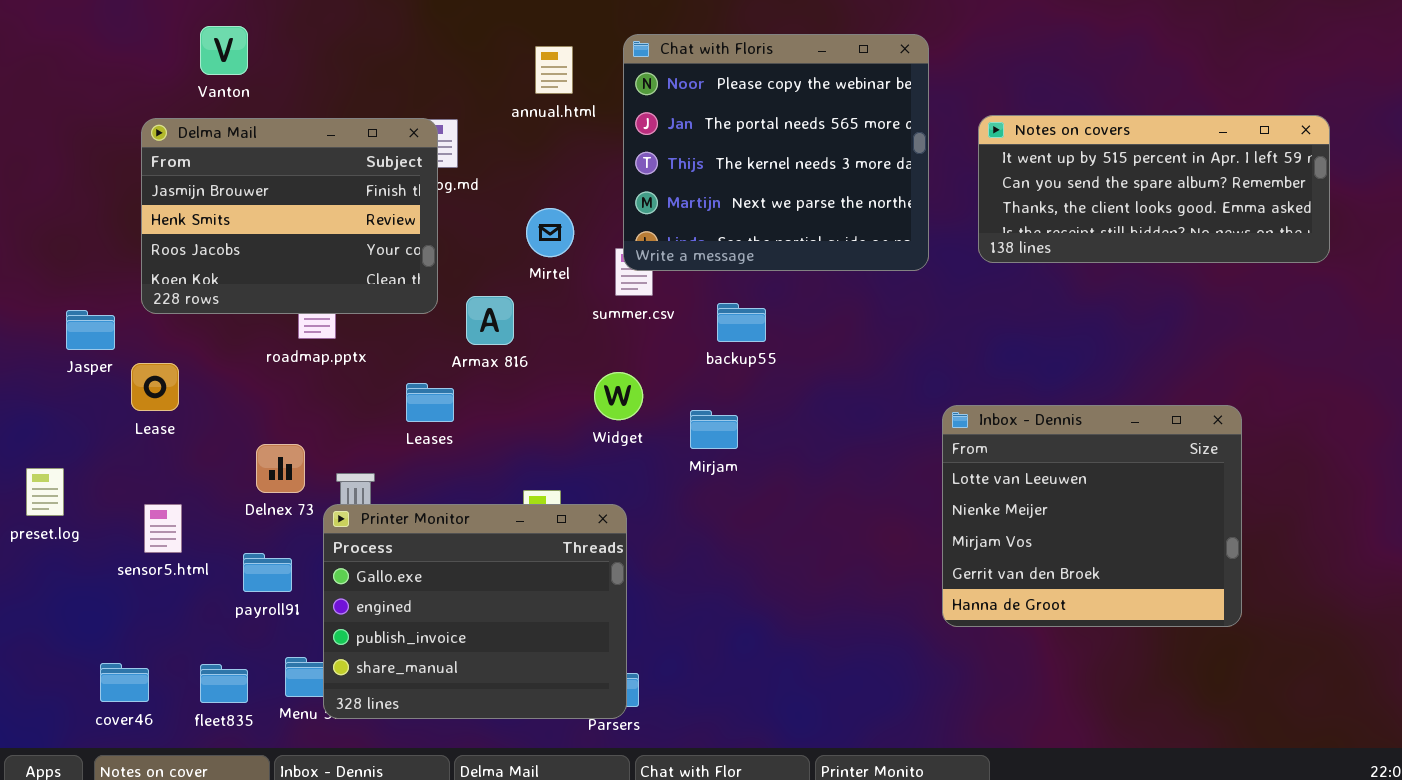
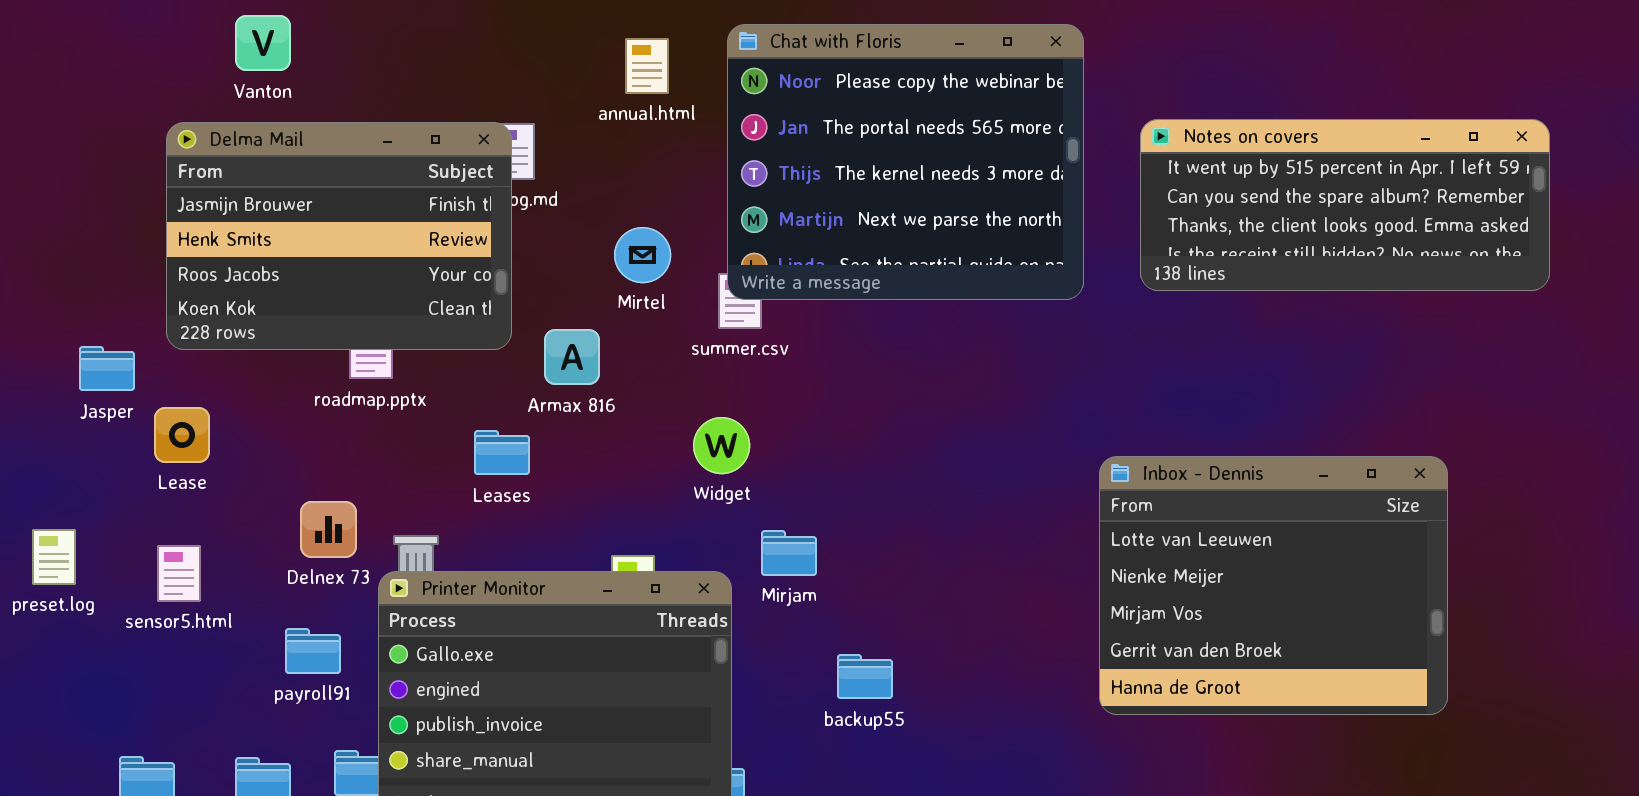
backup55: [717,303,766,342] -> [837,654,893,699], moved
Mirjam: [690,410,738,449] -> [761,530,817,576], moved
sensor5.html: [144,504,182,553] -> [157,545,201,602], moved

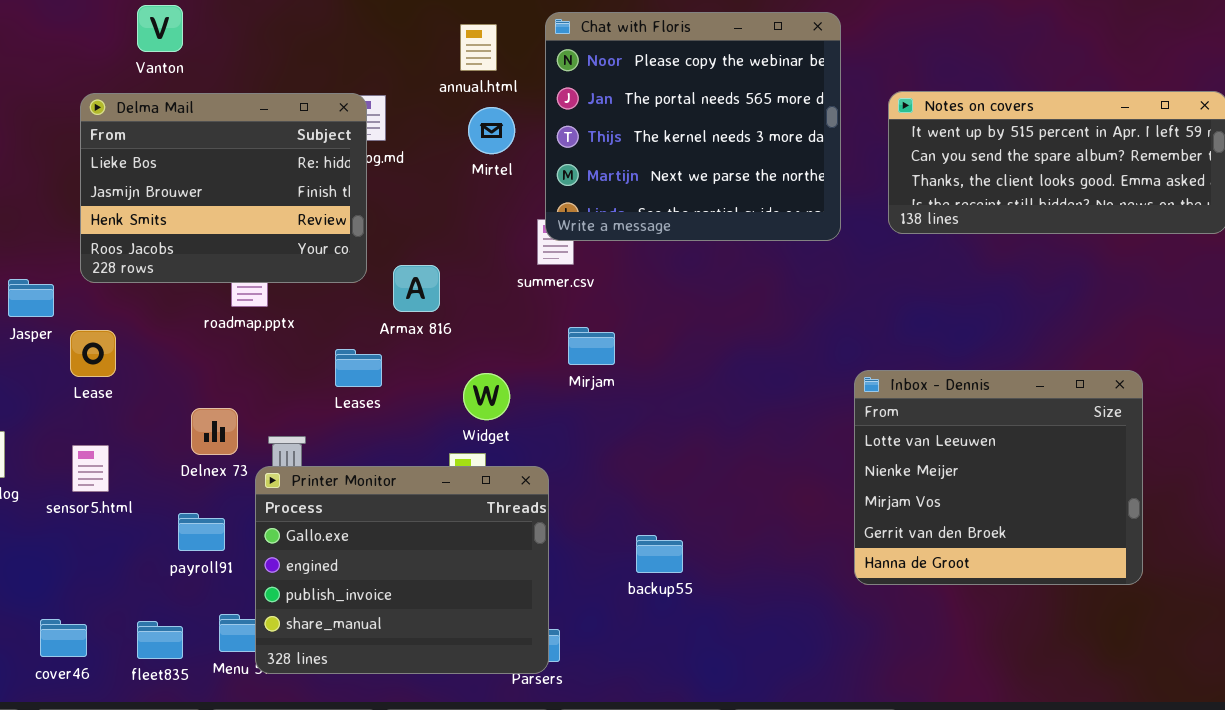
Delma Mail: [166,122,512,350] -> [80,93,367,283], scrolled up 1 row
Mirtel: [614,227,671,283] -> [468,107,515,154], moved
Widget: [693,417,750,474] -> [463,373,510,420], moved
Mirjam: [761,530,817,576] -> [568,327,615,365], moved

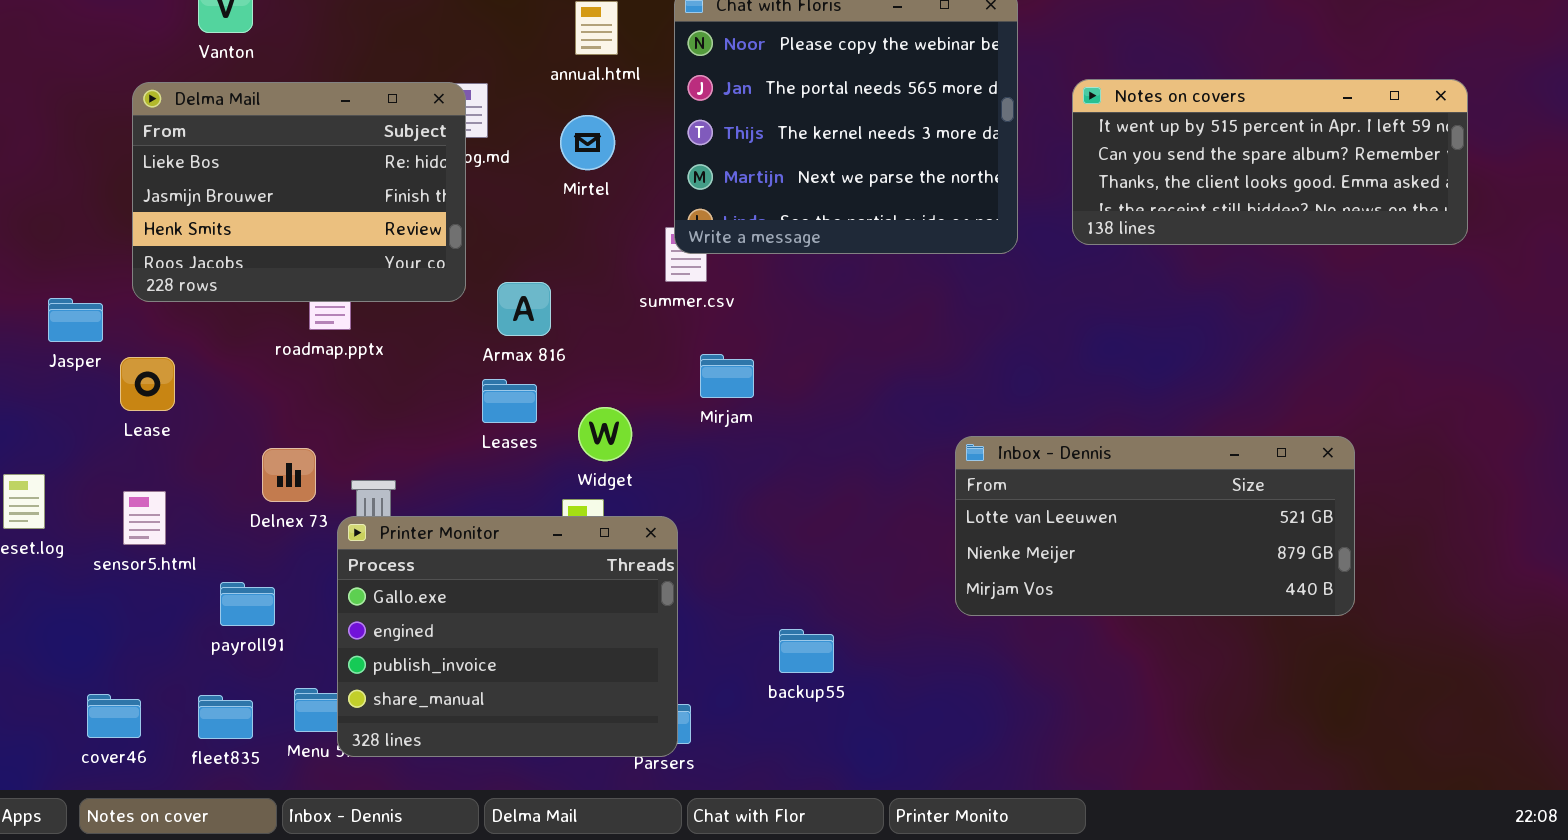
Mirtel: [468,107,515,154] -> [560,115,615,170], moved
Leases: [335,349,382,387] -> [482,379,537,423], moved
Inbox - Dennis: [854,370,1143,585] -> [955,436,1355,616], moved, resized
payroll91: [178,513,225,551] -> [220,582,275,626], moved
backup55: [636,535,683,573] -> [779,629,834,673], moved

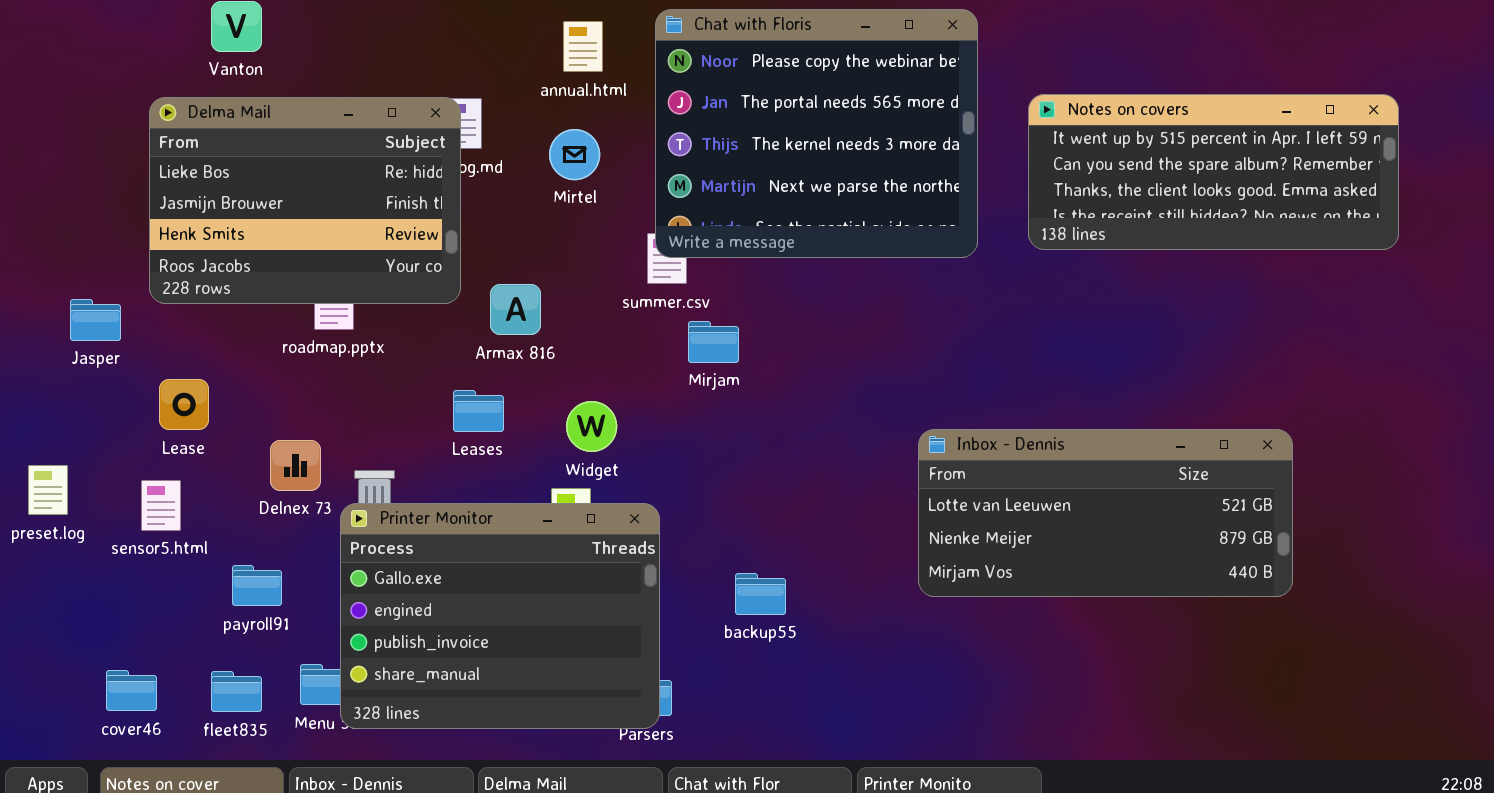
Mirjam: [700,354,754,398] -> [688,321,739,363], moved
Lease: [120,357,175,411] -> [159,379,209,430], moved
Leases: [482,379,537,423] -> [453,390,504,432], moved
backup55: [779,629,834,673] -> [735,573,786,615], moved

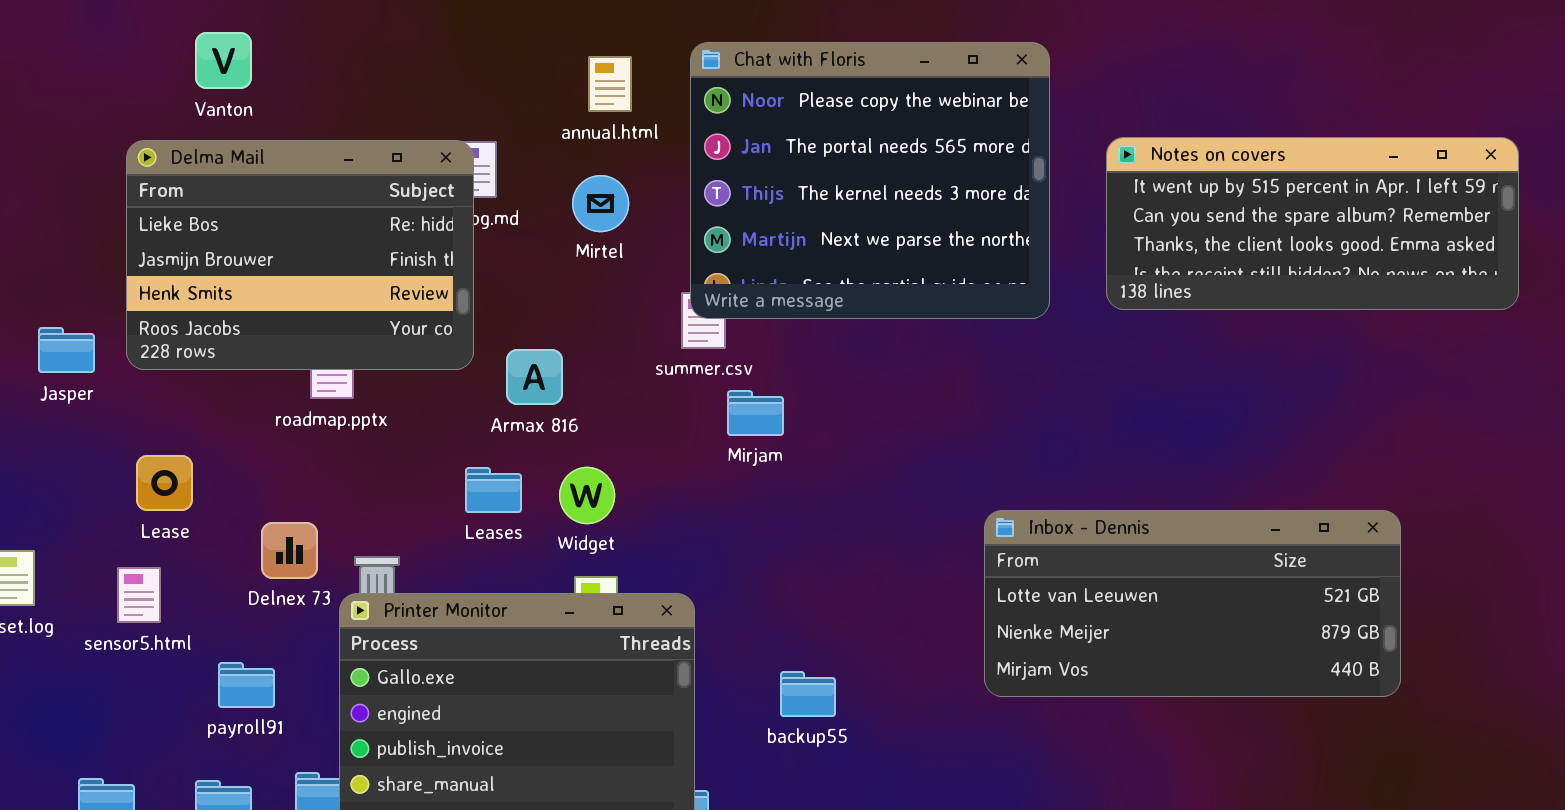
Jasper: [70,299,121,341] -> [38,327,95,373], moved
Widget: [566,401,617,452] -> [559,467,615,524], moved

